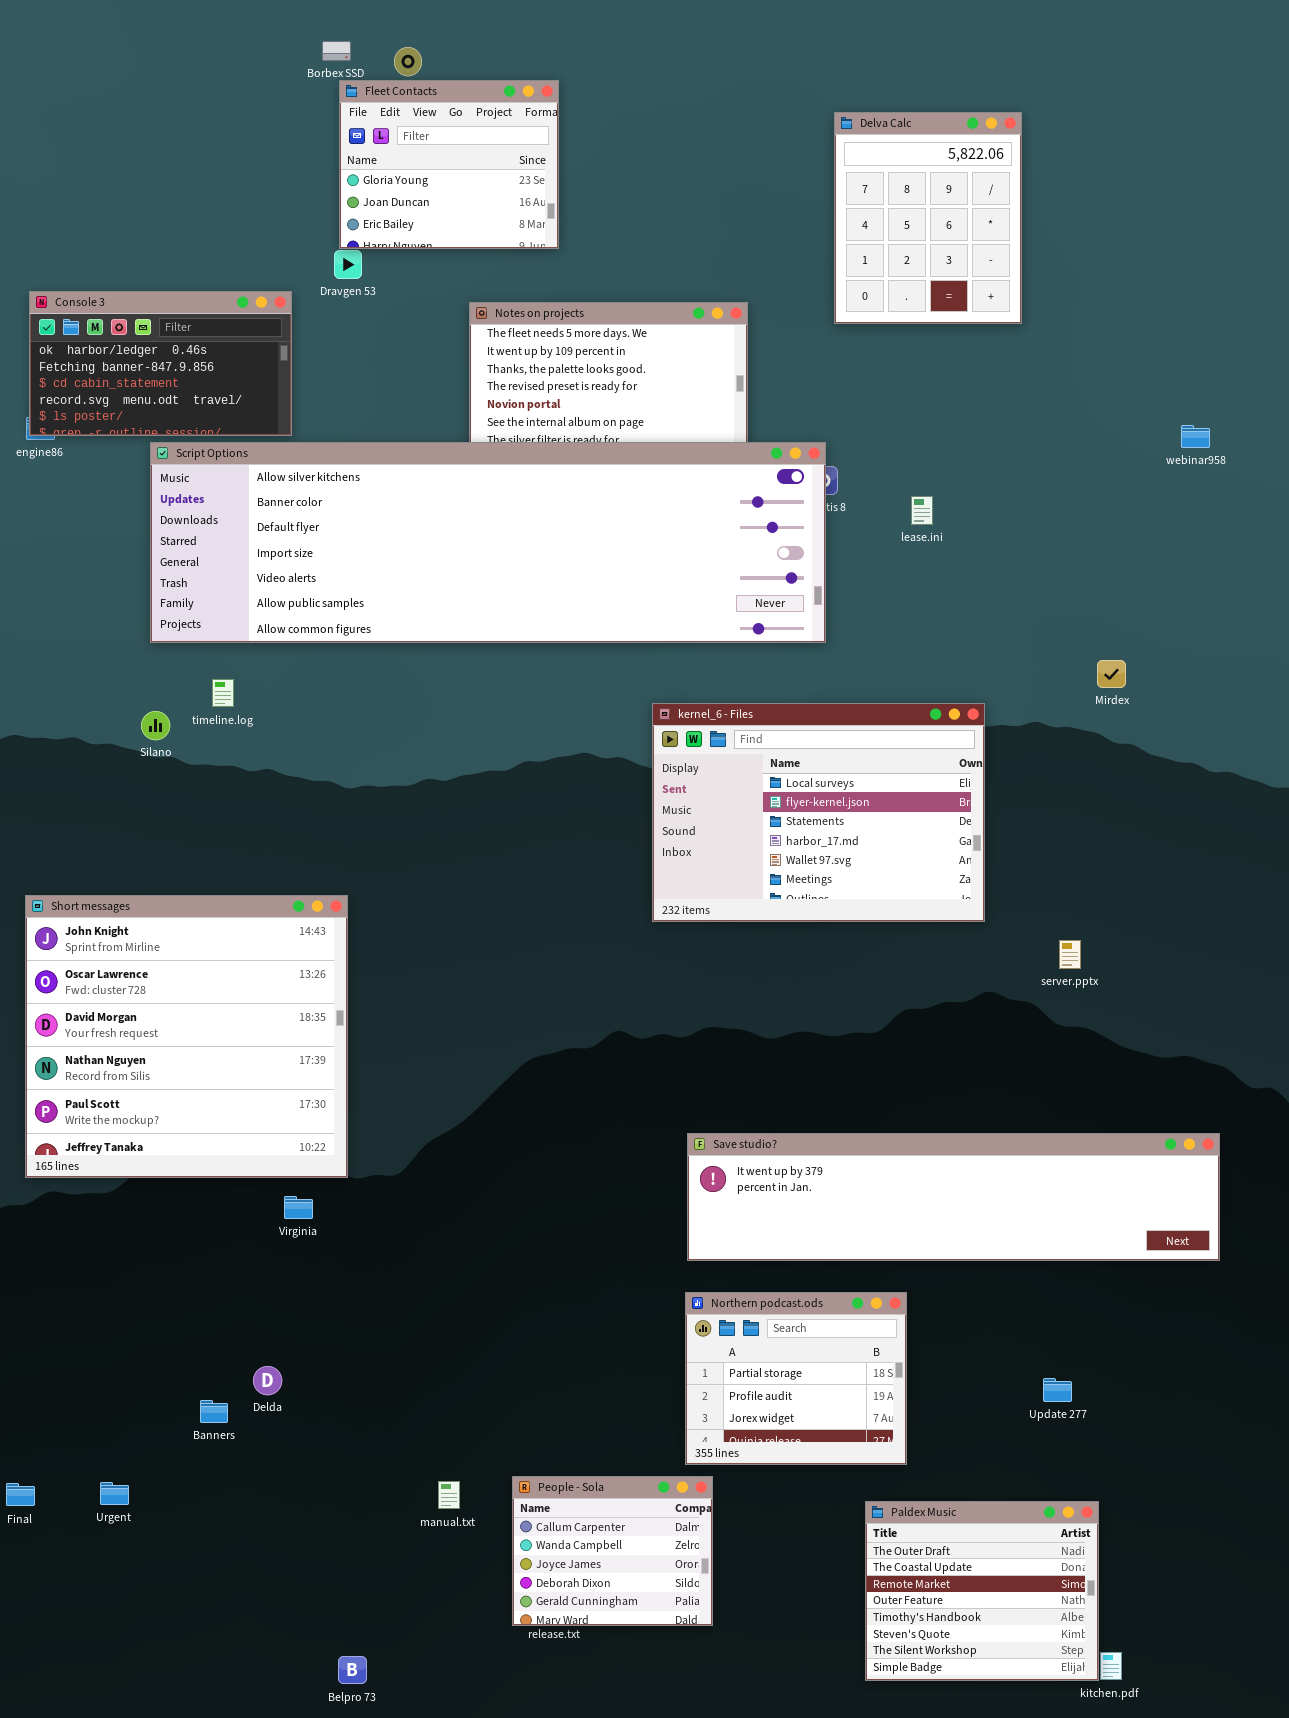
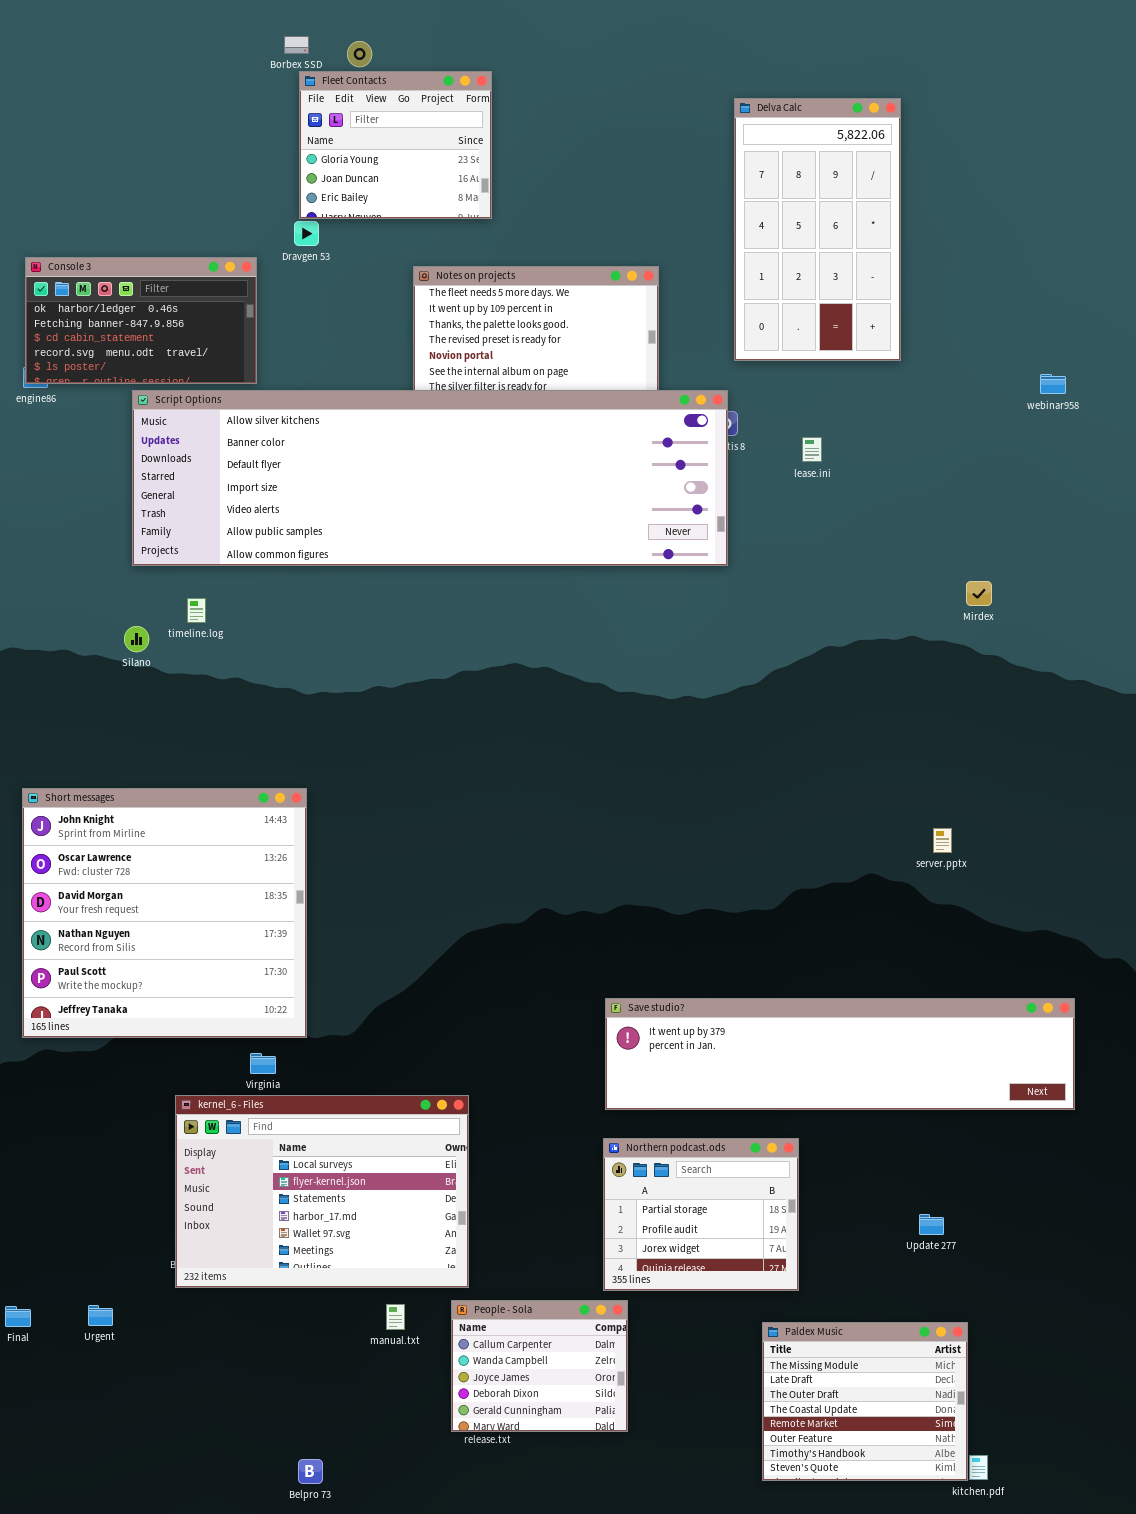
Delva Calc: [834,112,1022,324] -> [734,98,901,361], resized
kernel_6 - Files: [652,703,985,922] -> [175,1095,469,1288], moved
Paldex Music: [865,1501,1099,1681] -> [762,1322,968,1481], scrolled up 2 rows

